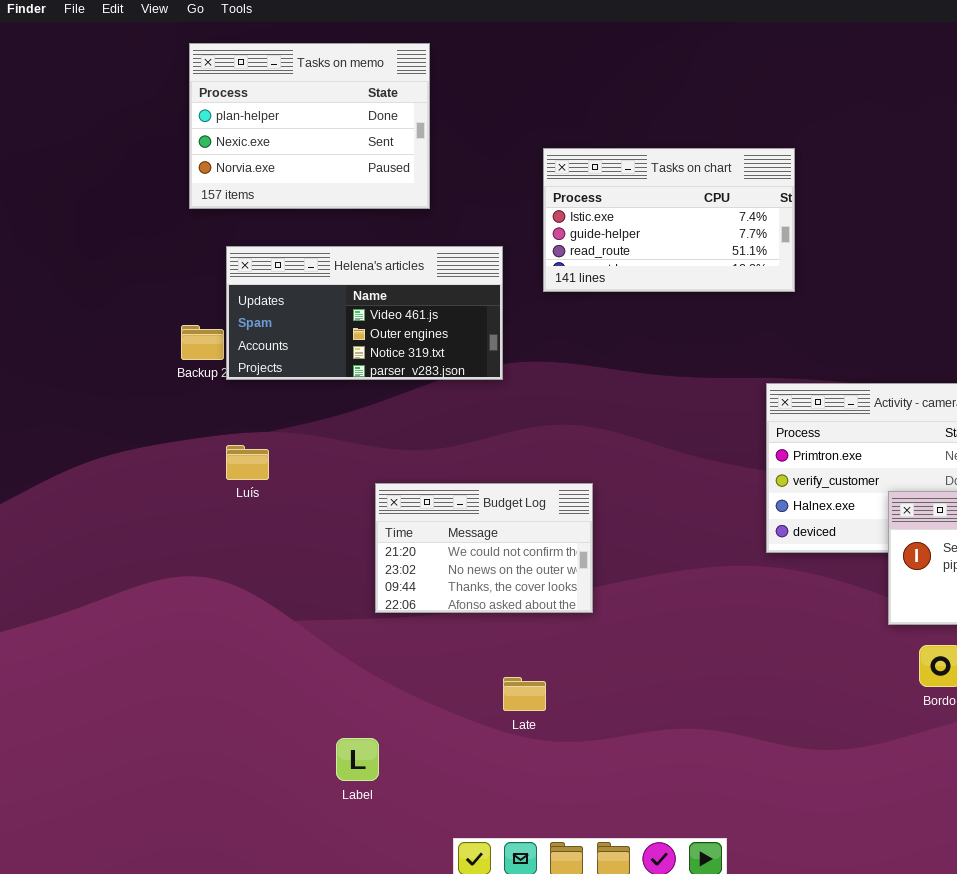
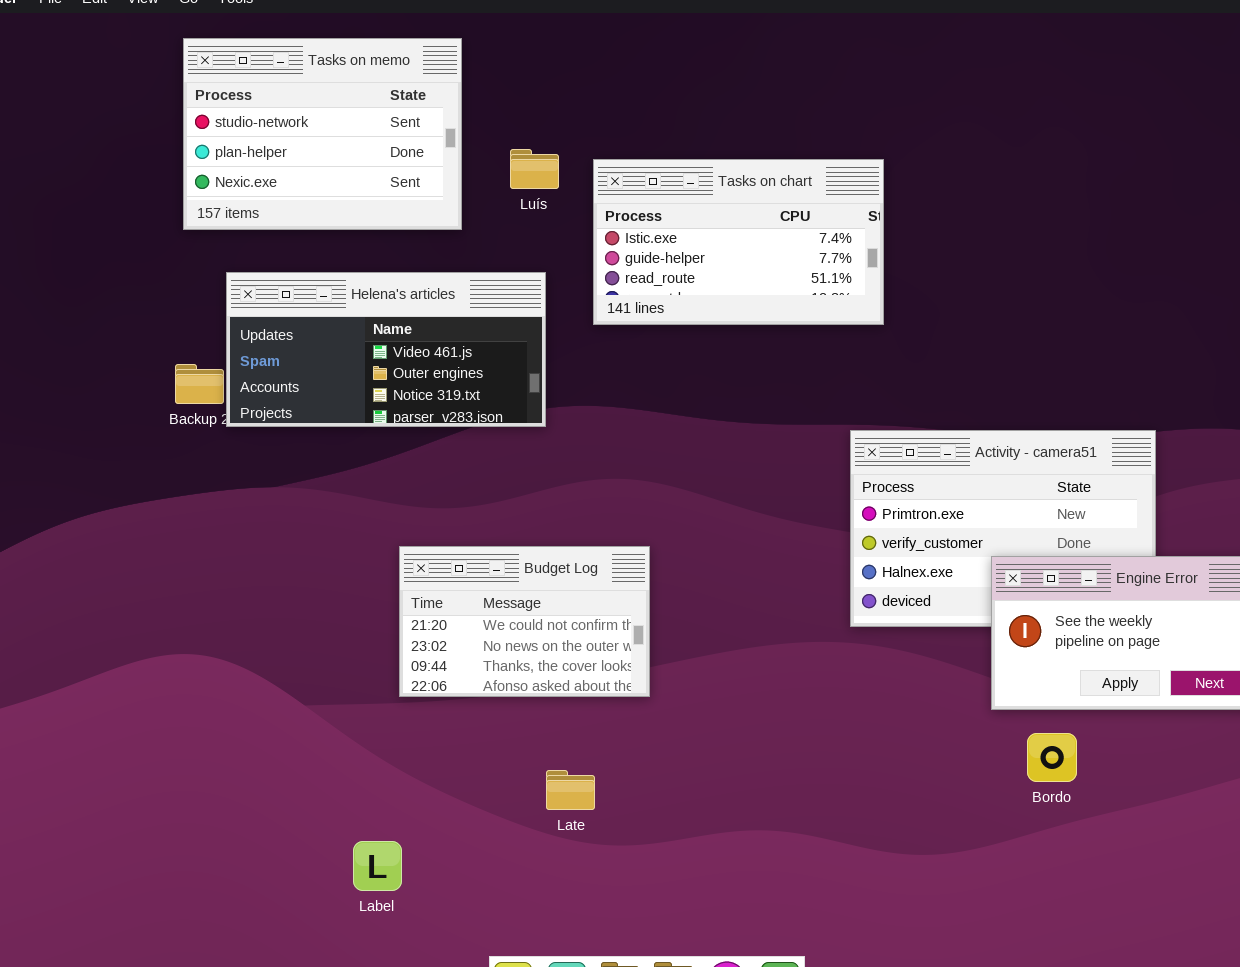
Tasks on memo: [189,43,430,209] -> [183,38,462,230], scrolled up 1 row
Luís: [226,445,269,480] -> [510,149,559,189], moved

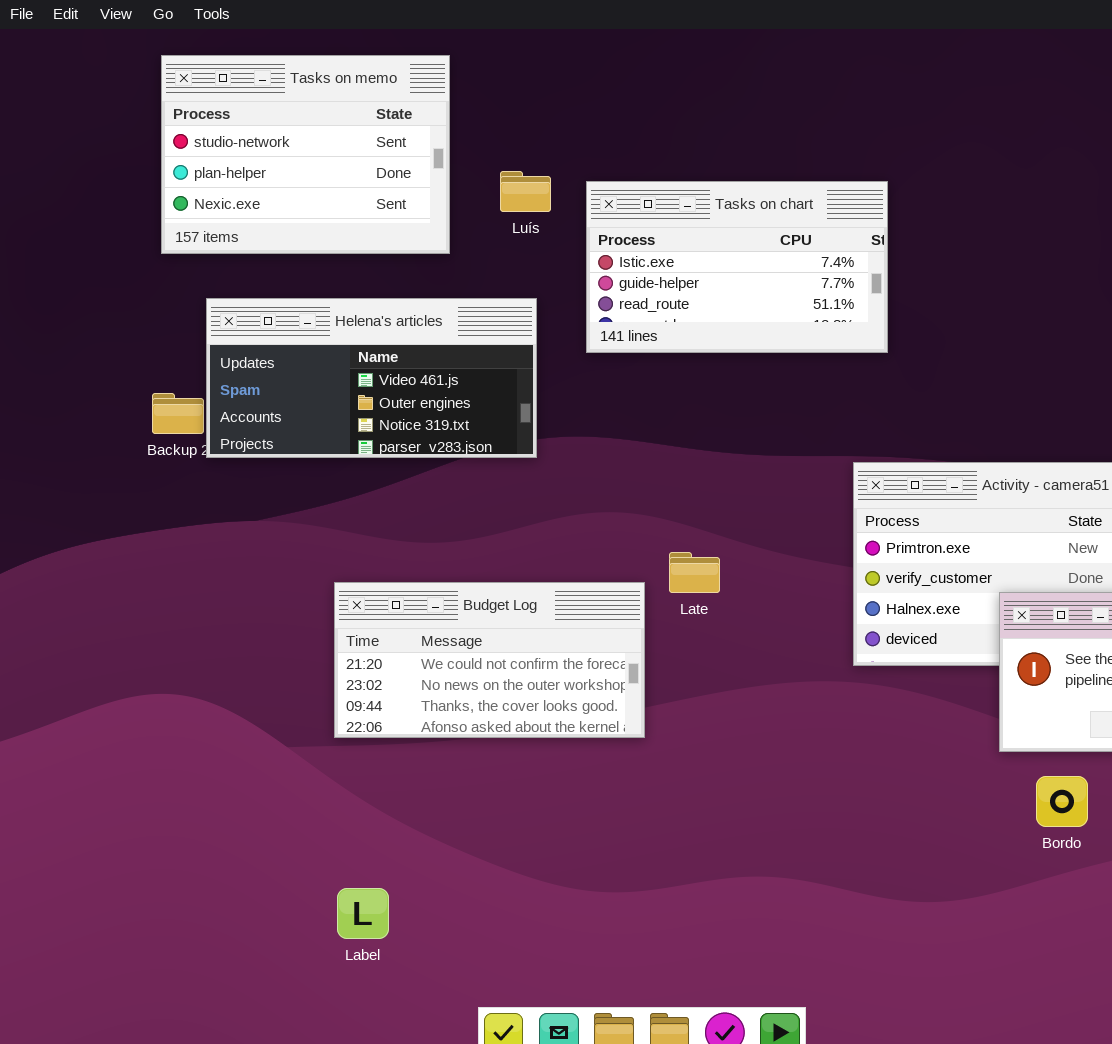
Budget Log: [399,546,650,697] -> [334,582,645,738], resized
Late: [546,770,595,810] -> [669,552,720,593], moved

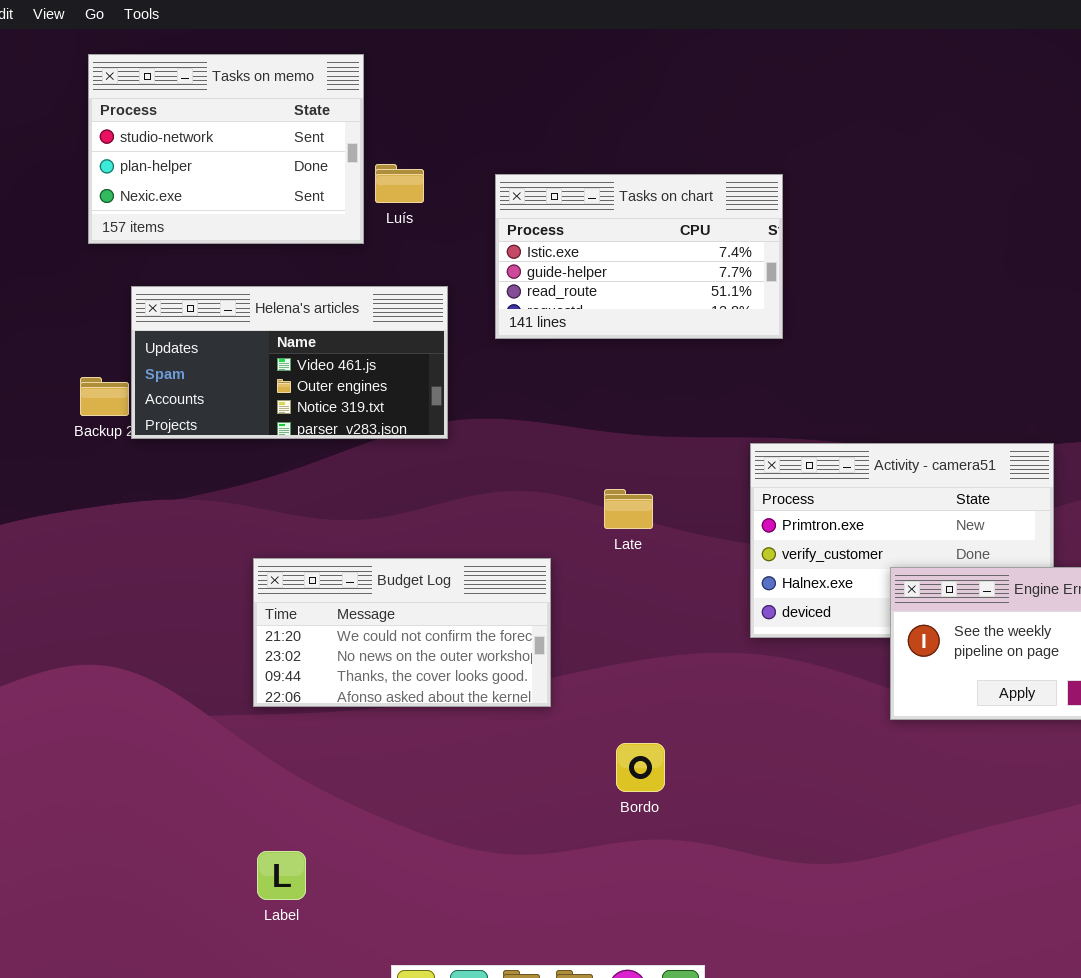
Luís: [500,171,551,212] -> [375,164,424,203], moved
Late: [669,552,720,593] -> [604,489,653,529], moved
Bordo: [1036,776,1088,827] -> [616,743,665,792], moved

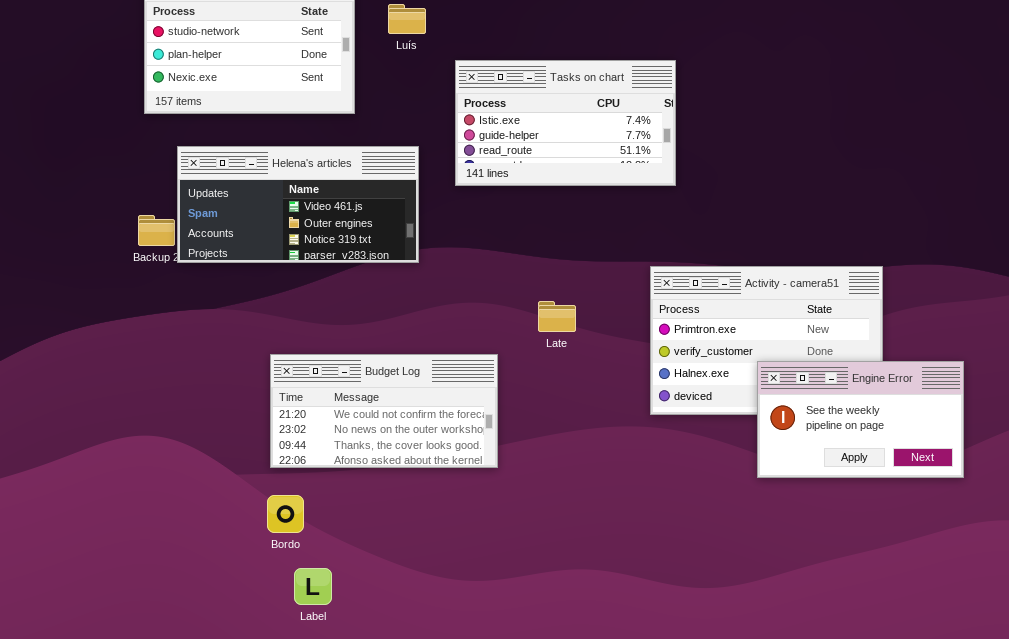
Luís: [375,164,424,203] -> [388,4,426,34], moved
Bordo: [616,743,665,792] -> [267,495,304,533], moved
Label: [257,851,306,900] -> [294,568,332,605], moved

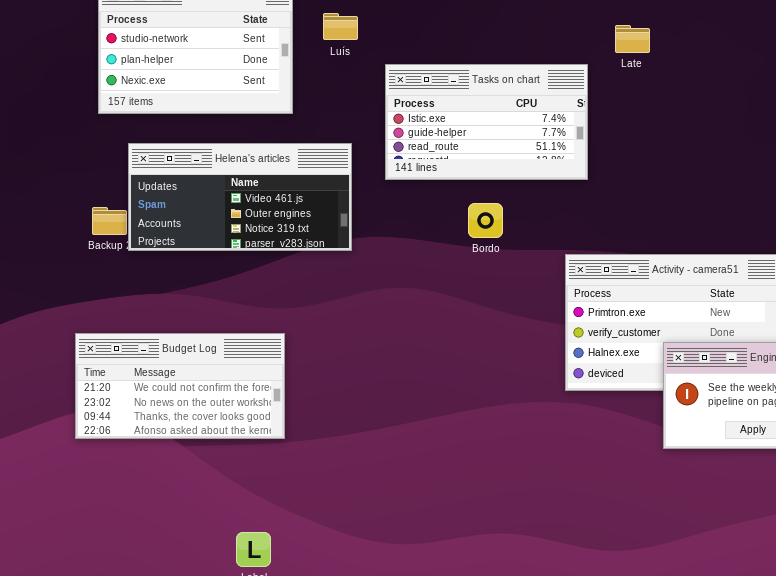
Late: [538,301,576,332] -> [615,25,650,53], moved
Budget Log: [270,354,498,468] -> [75,333,285,439], moved
Bordo: [267,495,304,533] -> [468,203,503,238], moved

